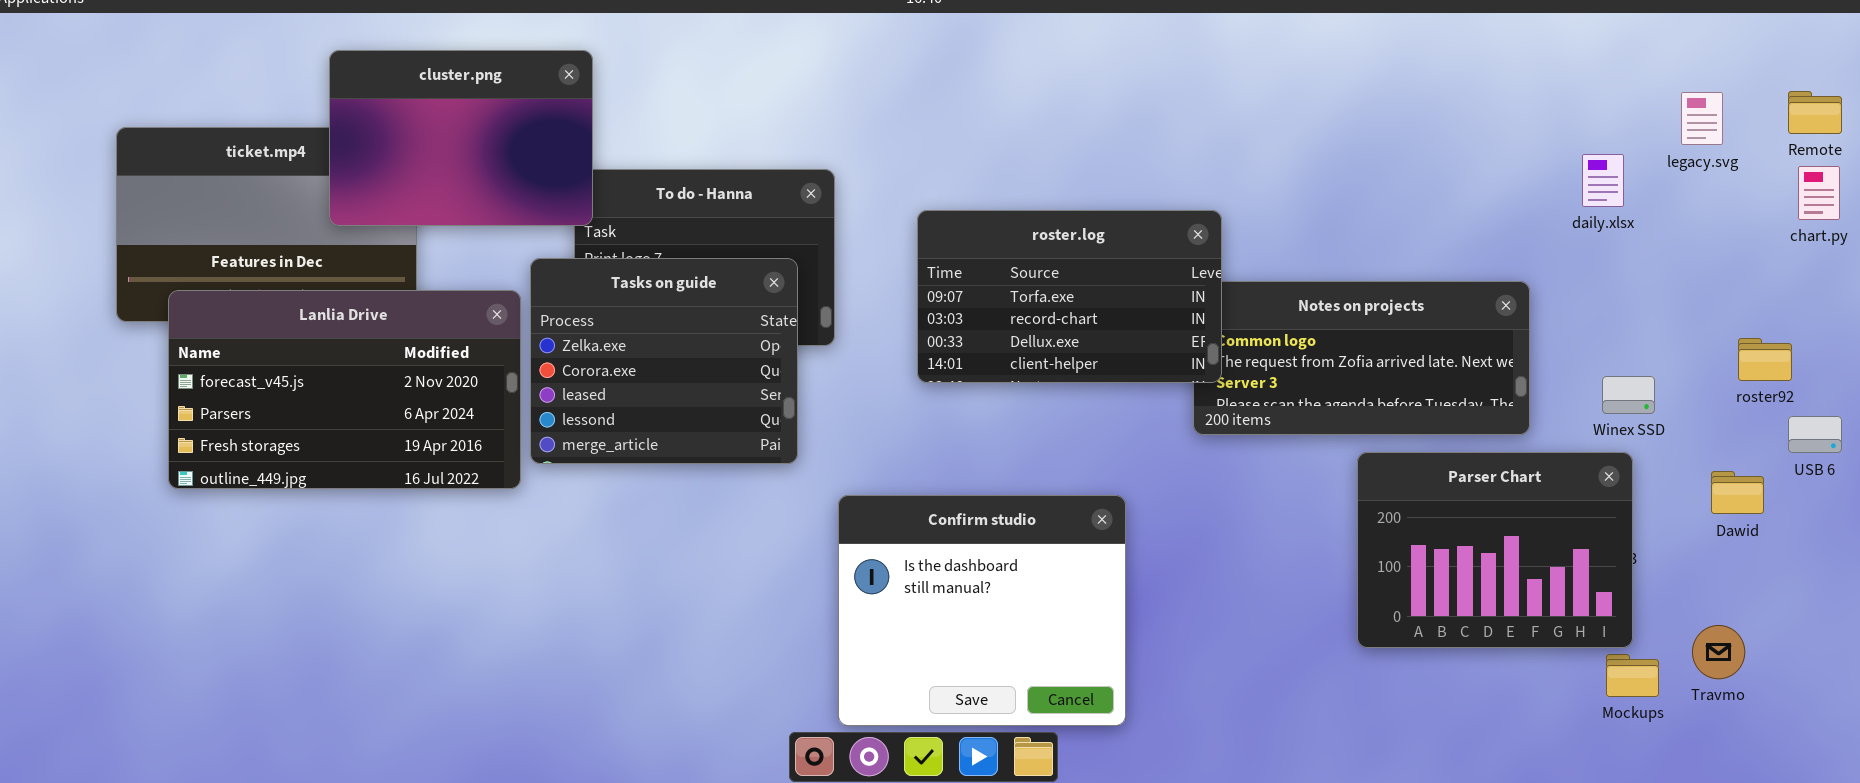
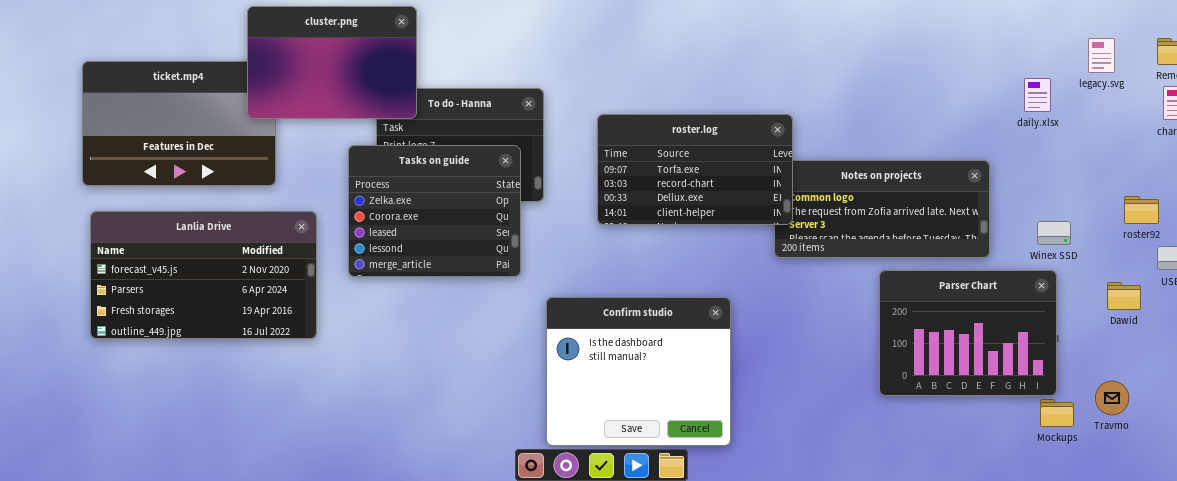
cluster.png: [329,50,593,226] -> [247,6,417,119], moved
Lanlia Drive: [168,290,521,489] -> [90,211,317,339], moved

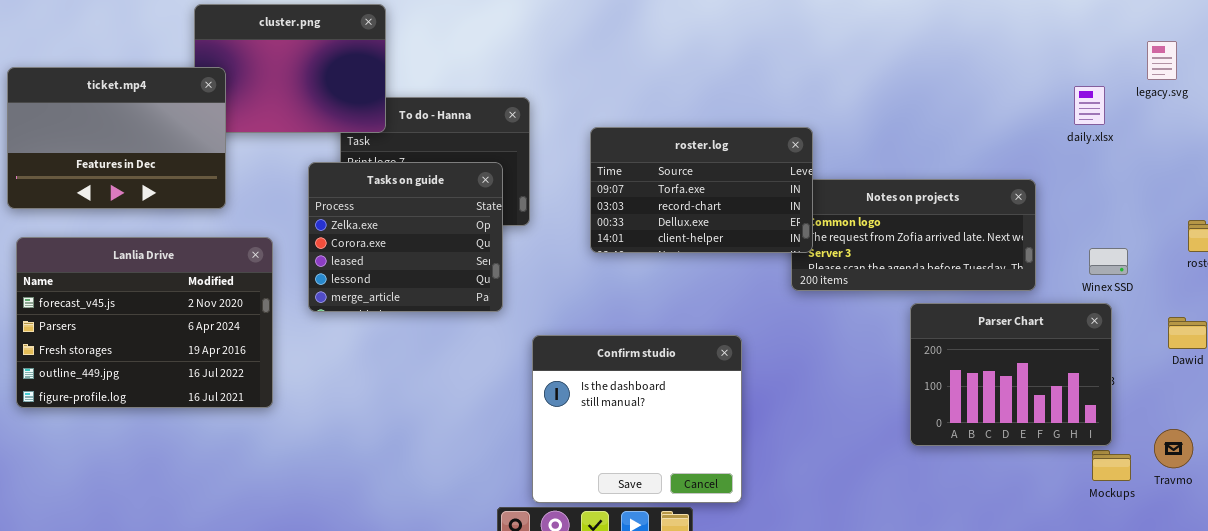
ticket.mp4: [82,61,276,186] -> [7,67,226,209], raised
Lanlia Drive: [90,211,317,339] -> [16,237,273,408], resized

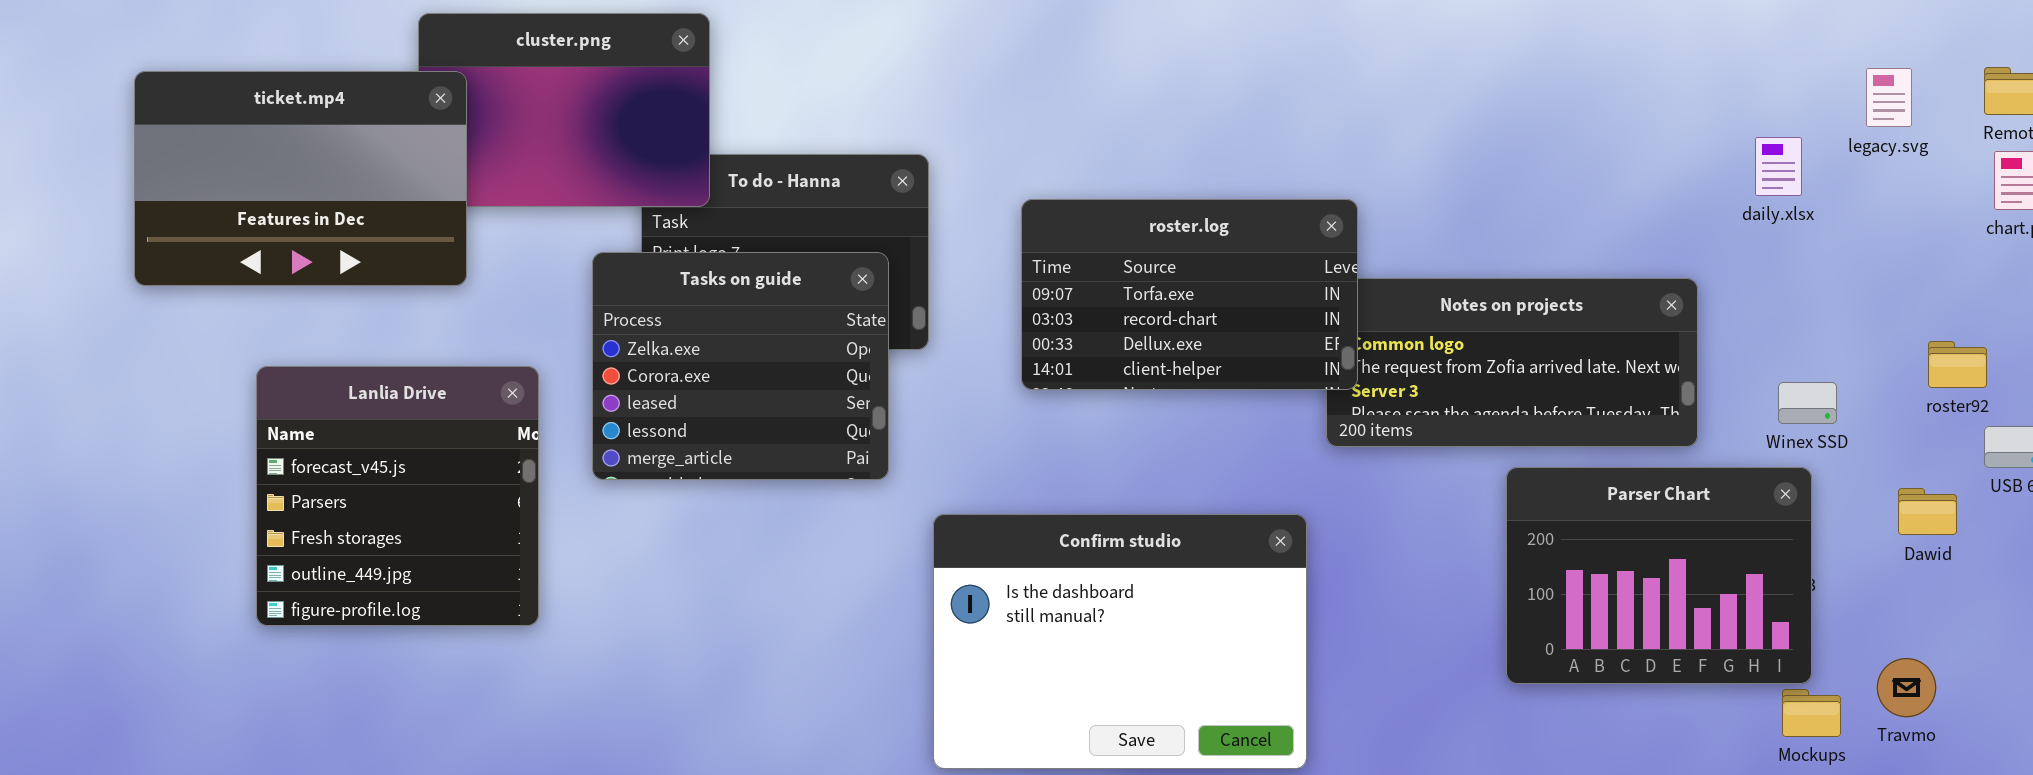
ticket.mp4: [7,67,226,209] -> [134,71,467,286], moved
Lanlia Drive: [16,237,273,408] -> [256,366,539,626], resized
Confirm studio: [532,335,742,503] -> [933,514,1307,769], resized

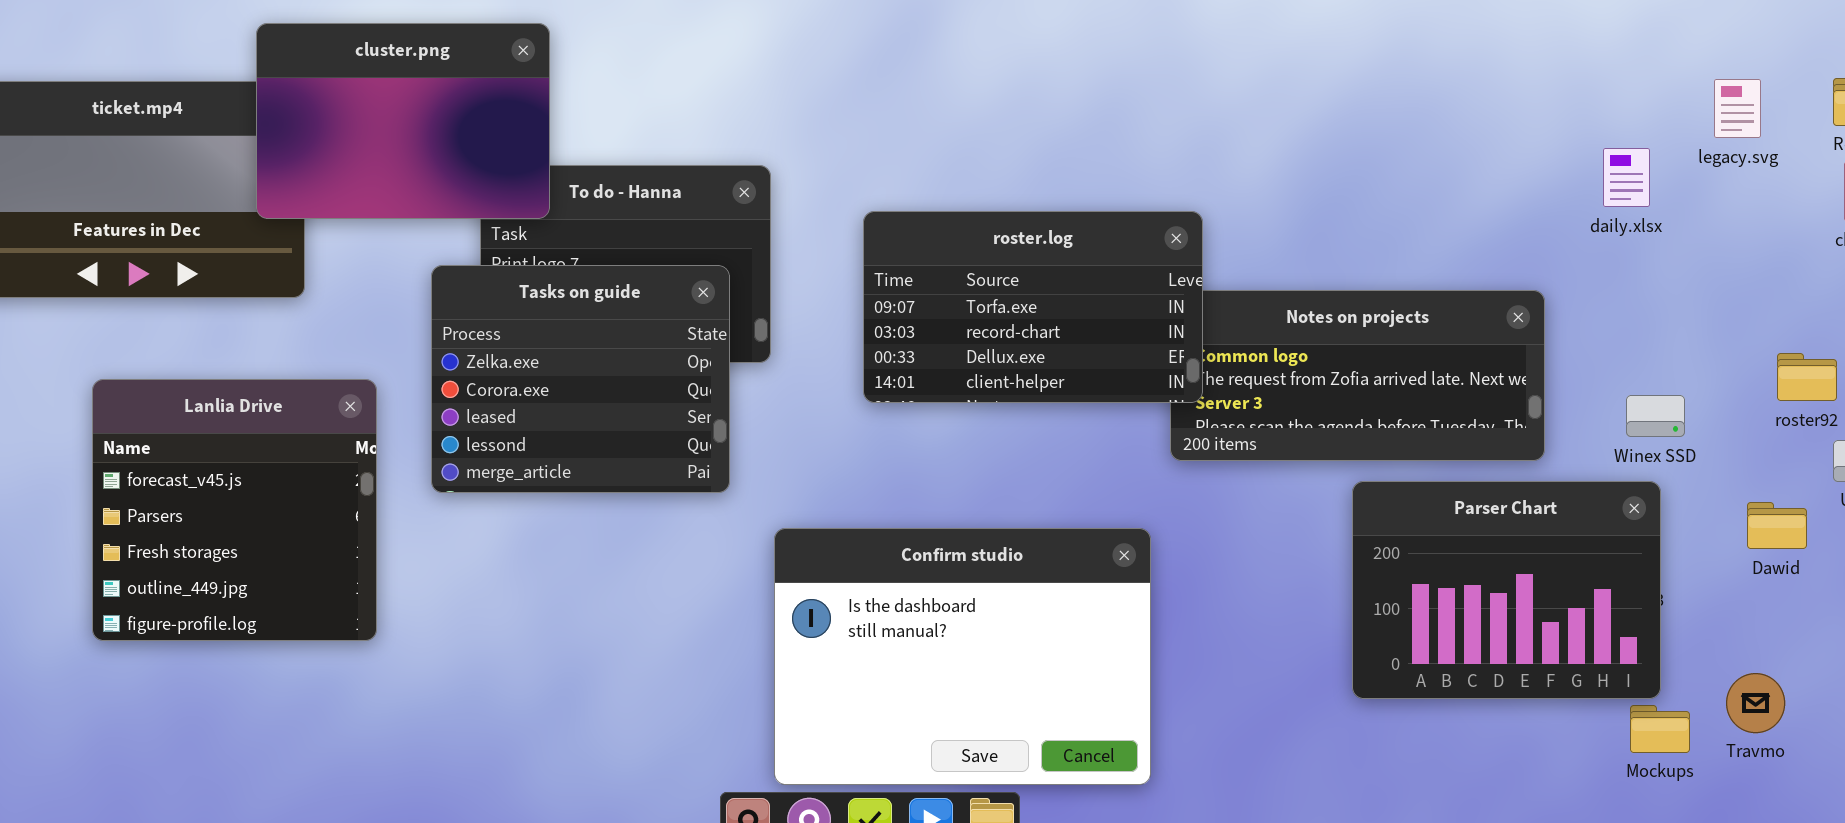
cluster.png: [418,13,710,207] -> [256,23,550,219], raised

